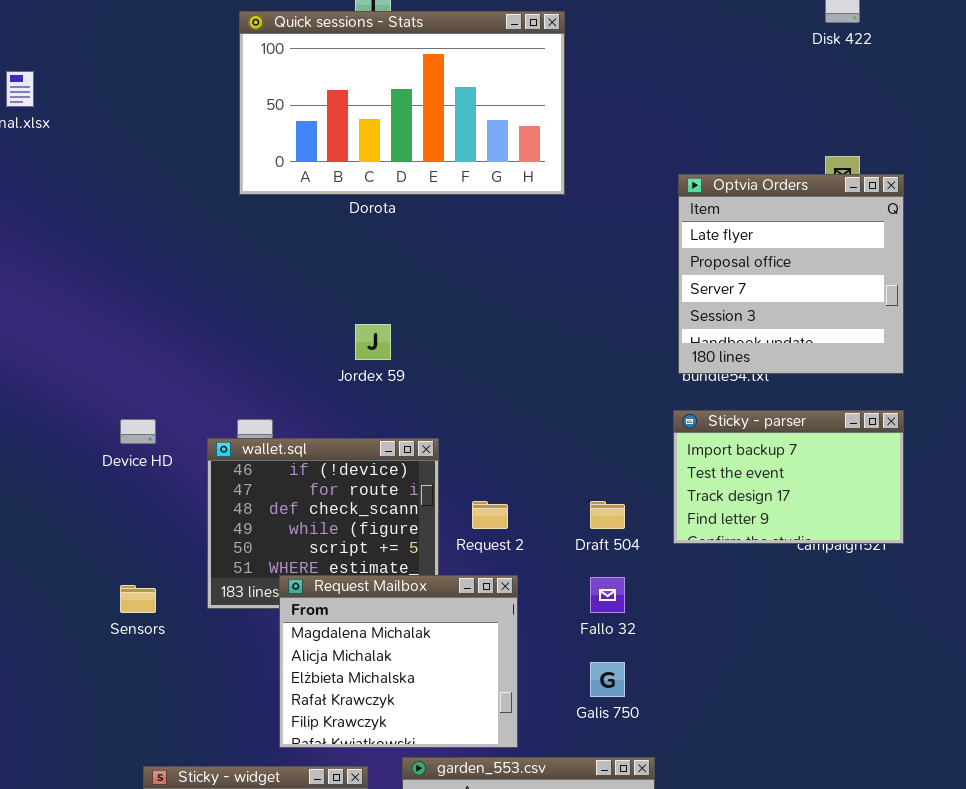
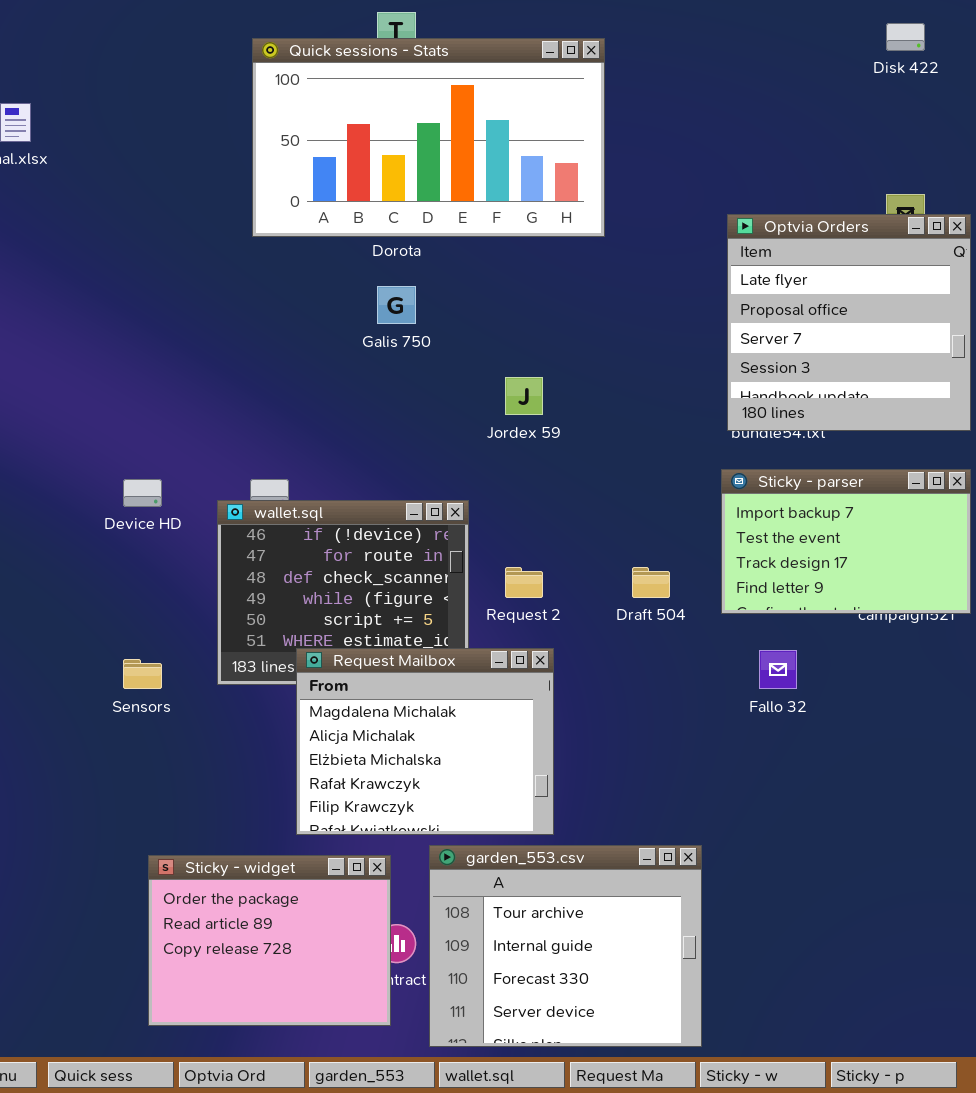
Jordex 59: [355,324,391,360] -> [505,377,543,415], moved
Fallo 32: [590,577,625,613] -> [759,650,797,689], moved
Galis 750: [590,662,625,697] -> [377,286,416,324], moved

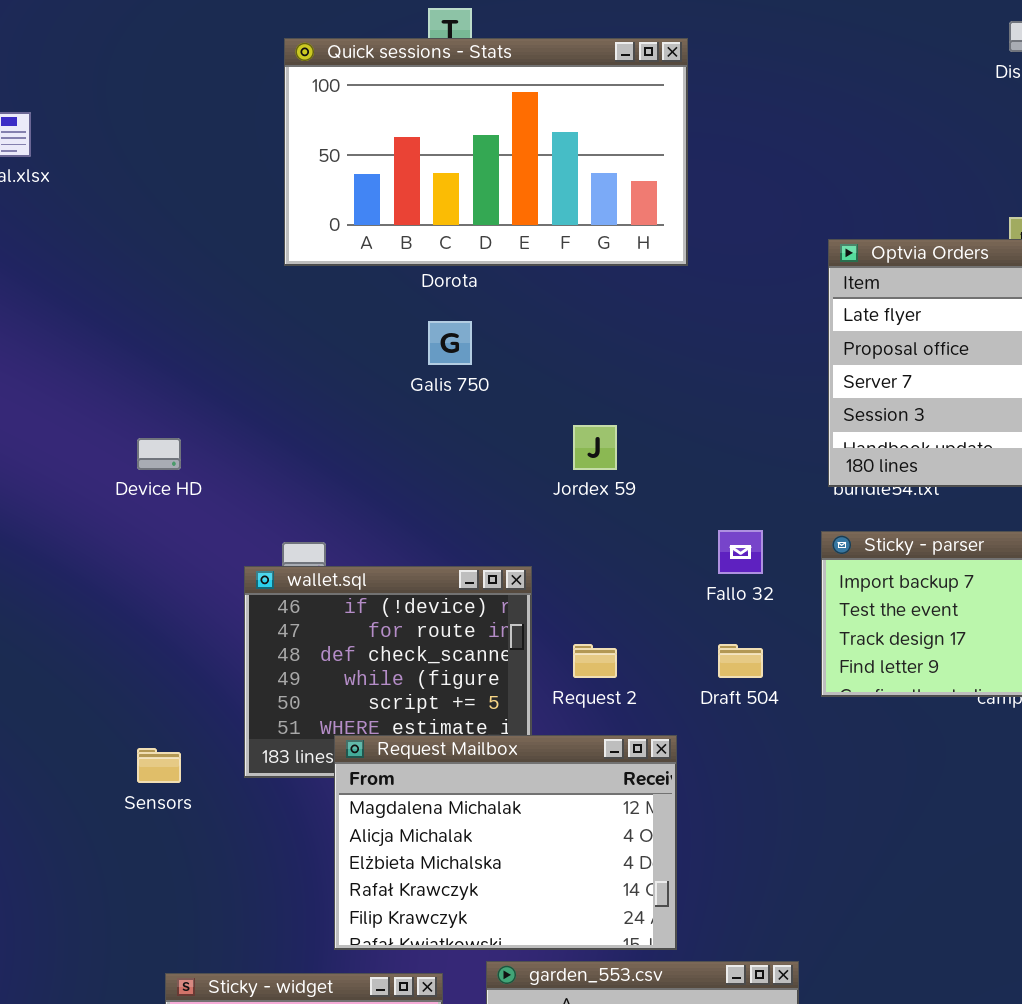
Device HD: [123,479,162,507] -> [137,438,181,470], moved
Request Mailbox: [296,648,554,835] -> [334,735,677,950], resized
Fallo 32: [759,650,797,689] -> [718,530,763,574], moved

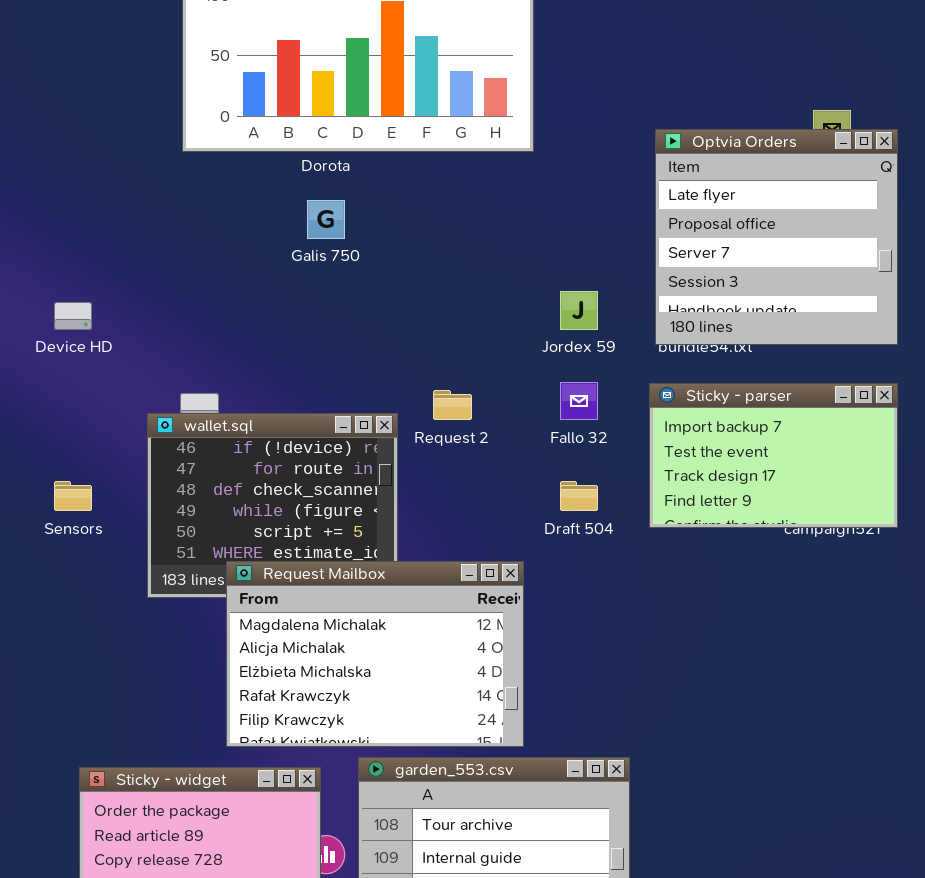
Jordex 59: [573,425,617,470] -> [560,291,598,330], moved
Request 2: [573,644,617,678] -> [433,390,472,420], moved
Sensors: [137,748,181,783] -> [54,481,92,511], moved

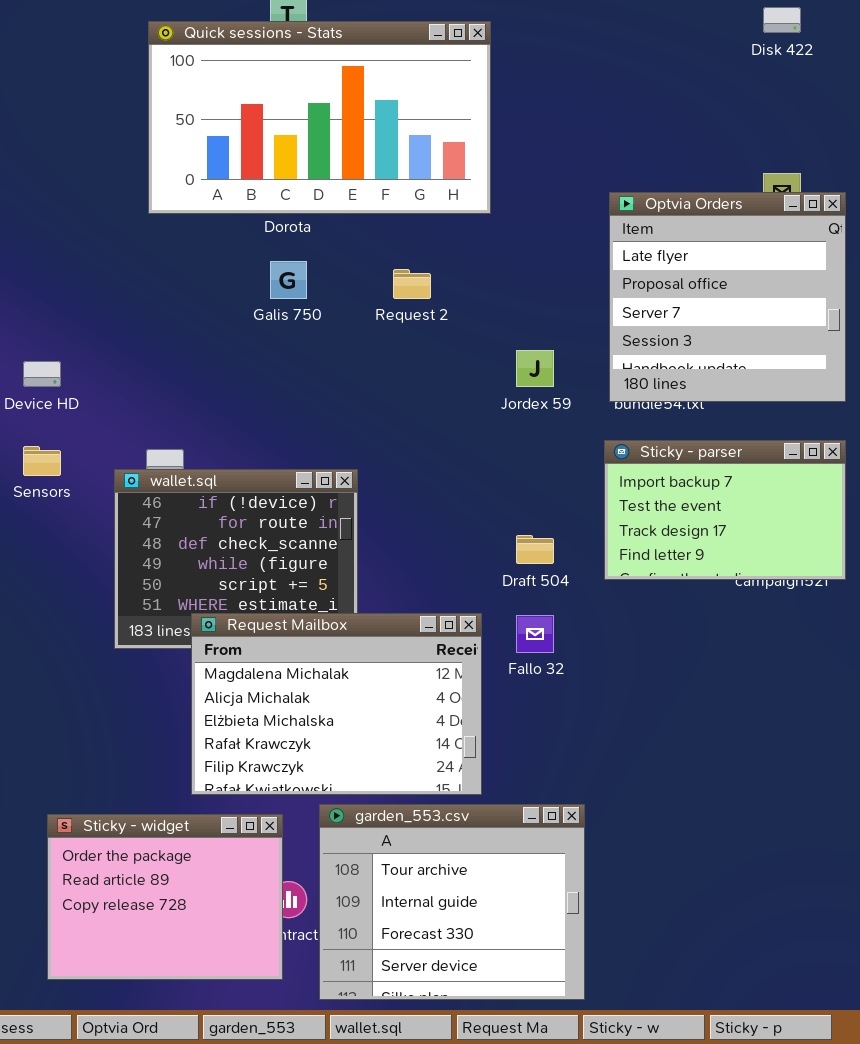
Fallo 32: [560,382,598,420] -> [516,615,554,653], moved
Request 2: [433,390,472,420] -> [393,269,431,299], moved
Sensors: [54,481,92,511] -> [23,446,61,476], moved

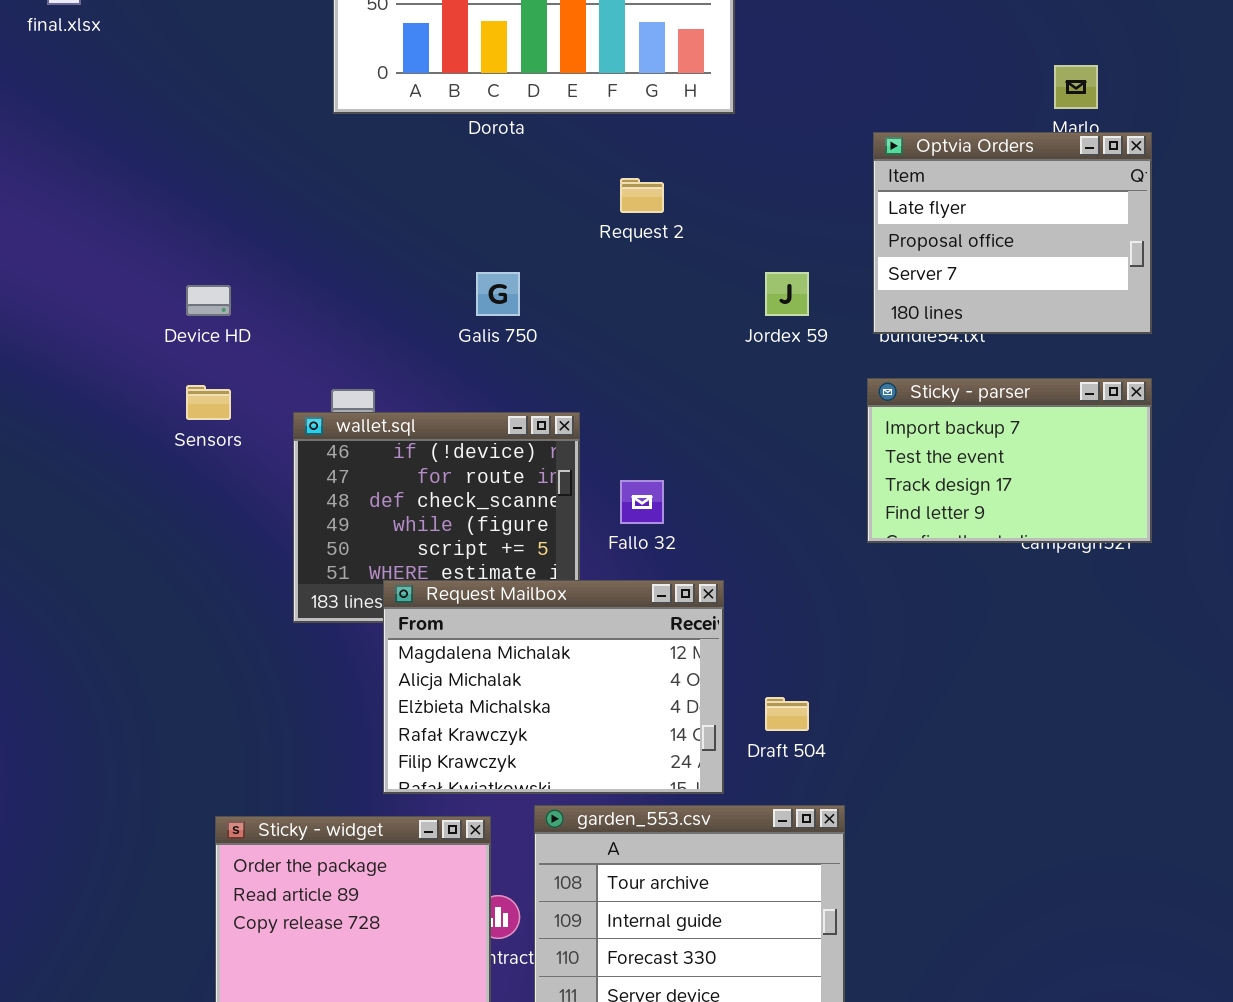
Optvia Orders: [609,192,846,402] -> [873,132,1152,334], resized
Galis 750: [270,261,307,299] -> [476,272,520,316], moved
Draft 504: [516,535,554,564] -> [765,697,809,731], moved
Fallo 32: [516,615,554,653] -> [620,480,664,524], moved

